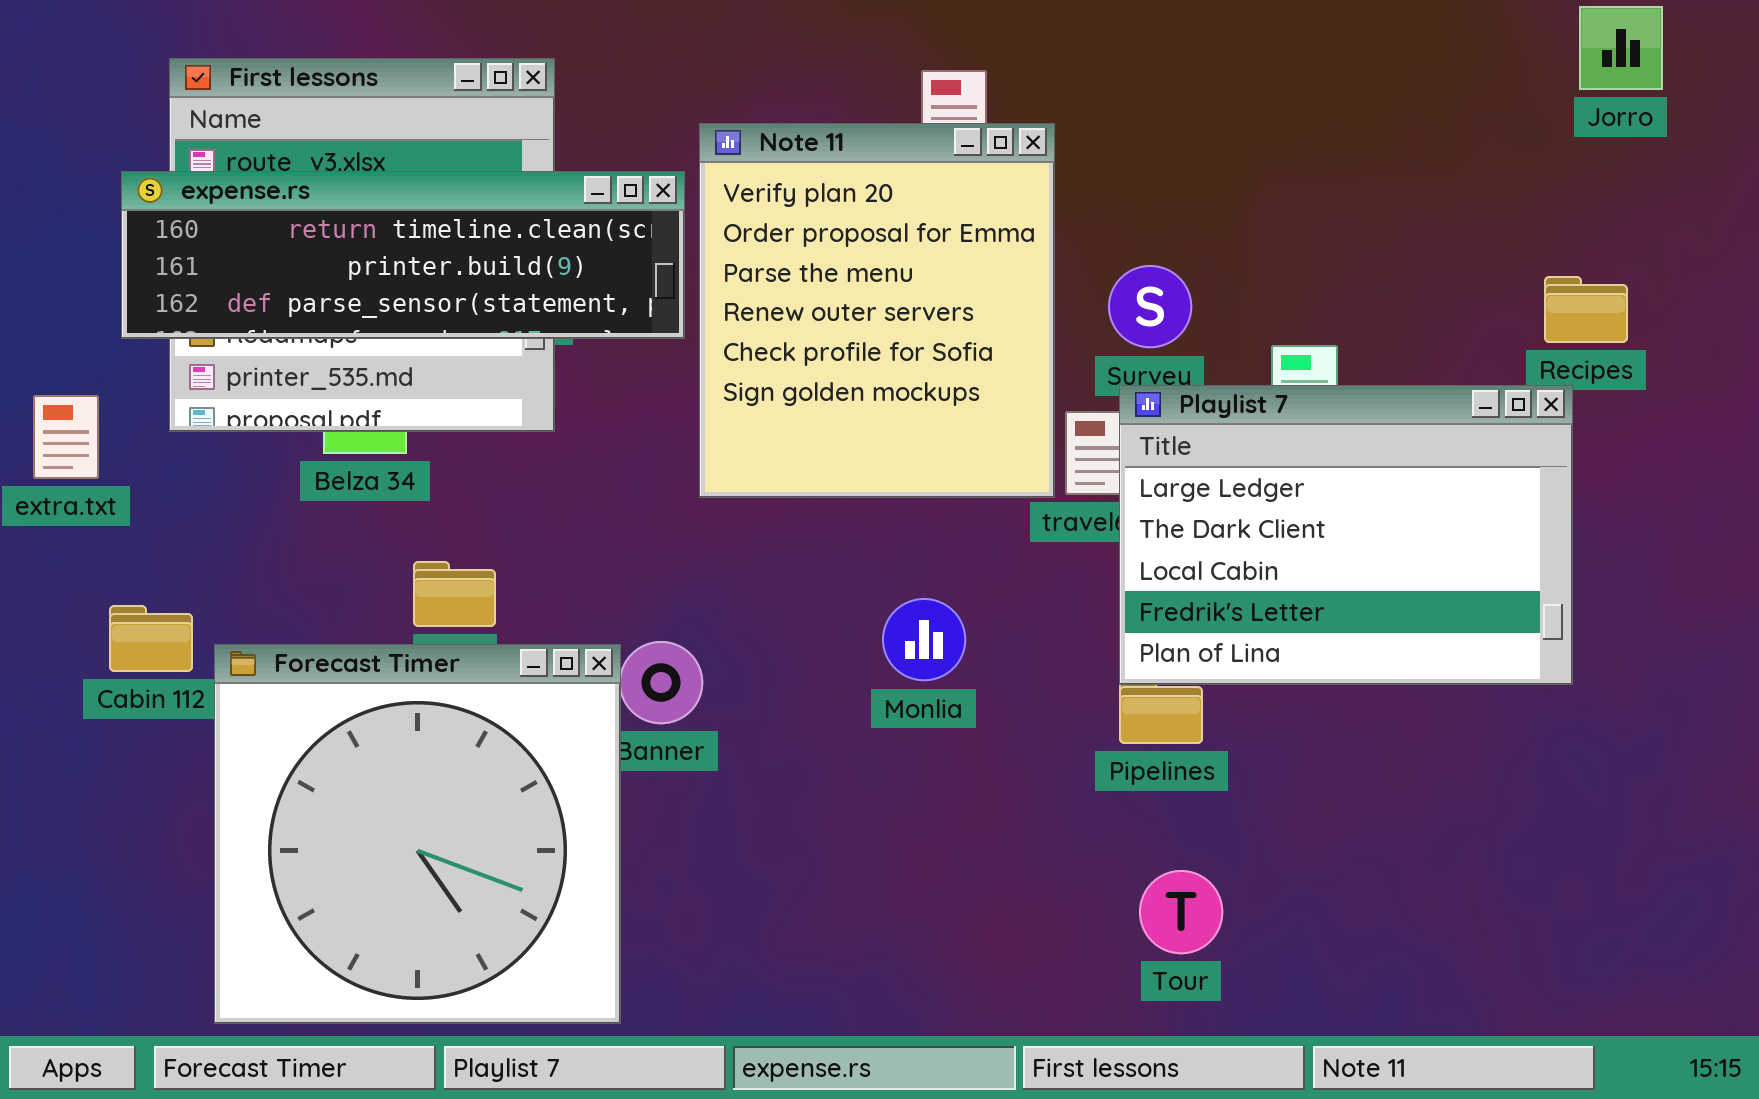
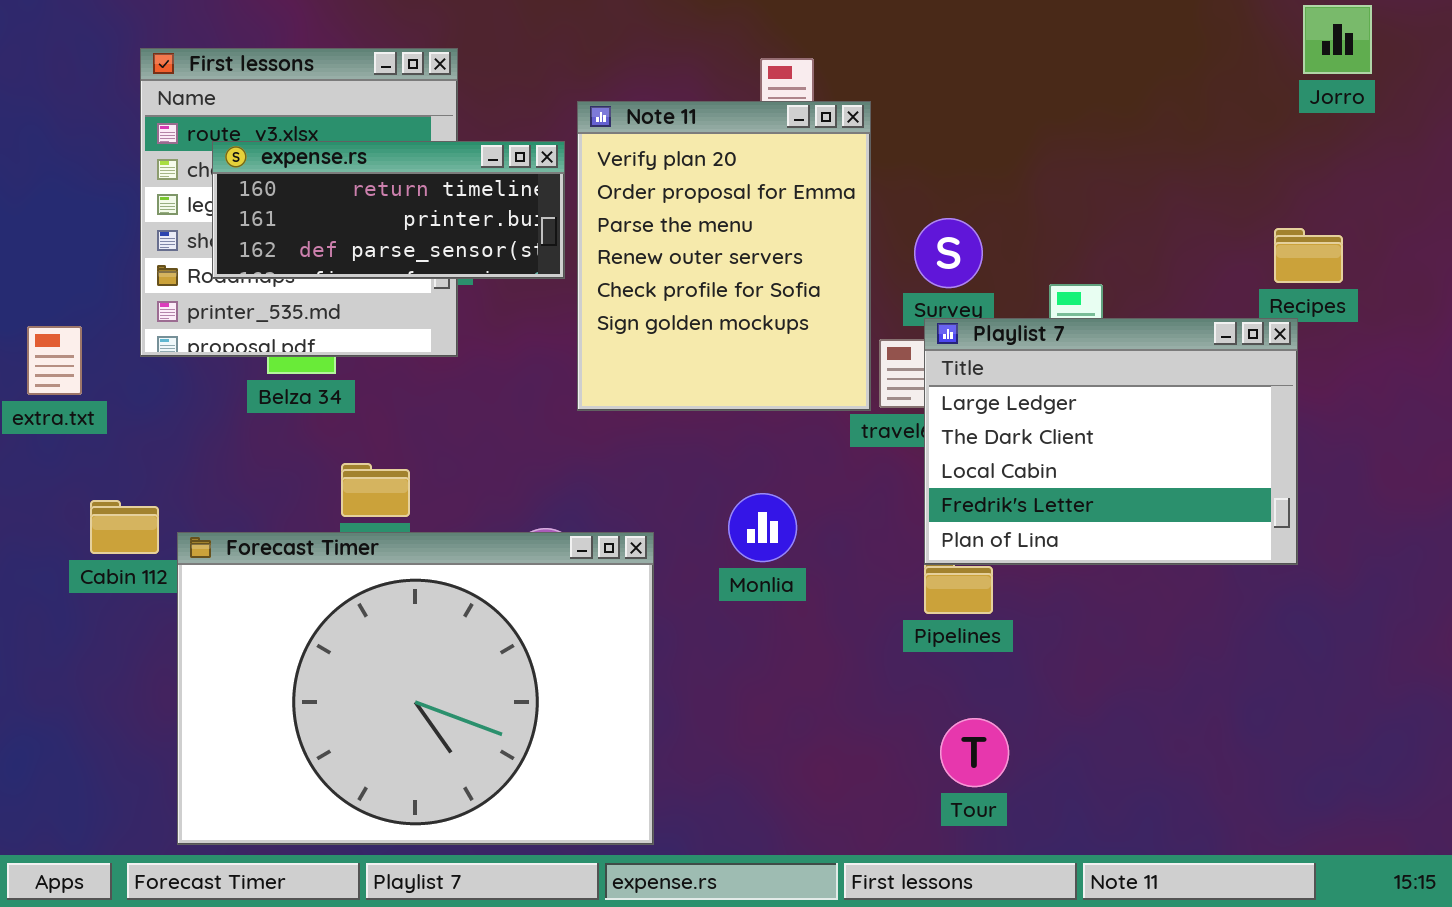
expense.rs: [121,171,685,339] -> [212,141,565,279], resized
Forecast Timer: [214,644,621,1024] -> [177,532,654,845], resized

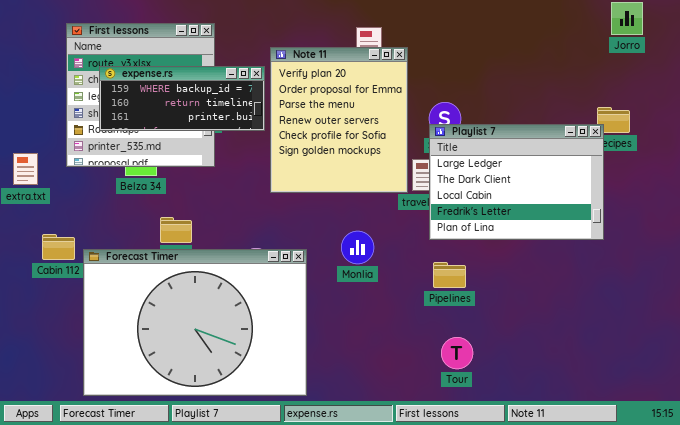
expense.rs: [212,141,565,279] -> [99,66,265,131], scrolled up 1 row
Playlist 7: [924,318,1298,565] -> [429,124,604,240], moved

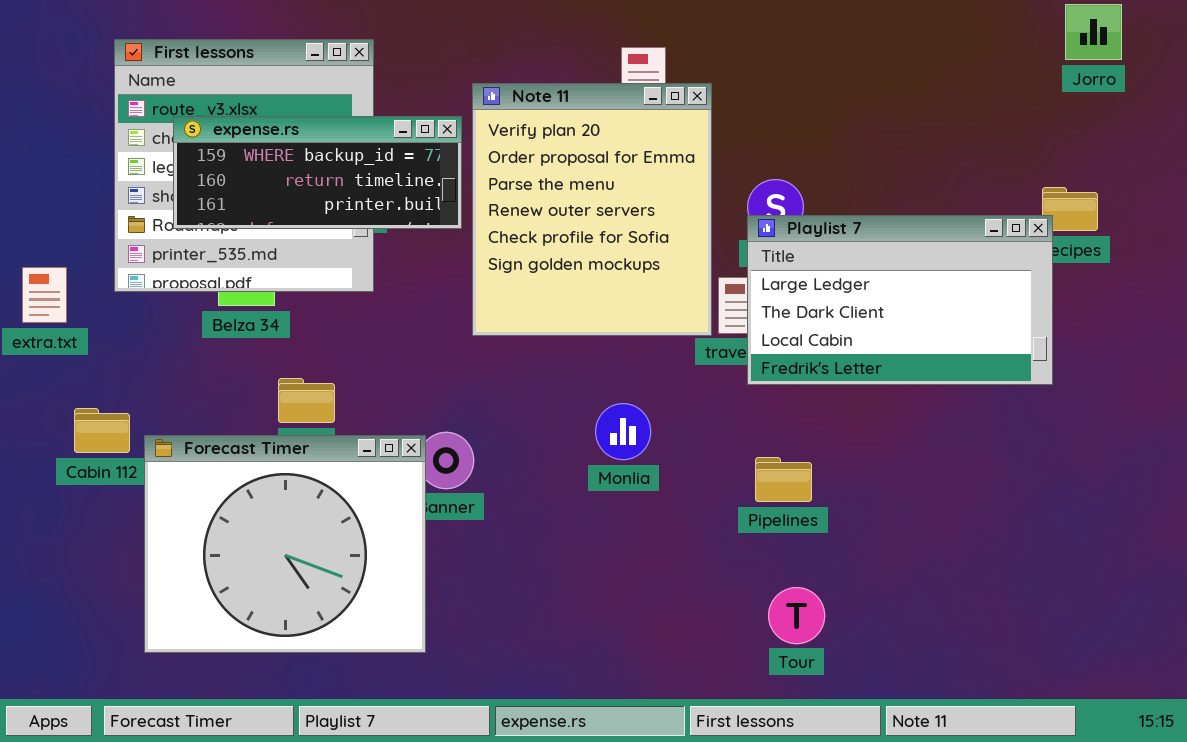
Playlist 7: [429,124,604,240] -> [747,215,1053,385], resized
Forecast Timer: [83,249,307,396] -> [144,435,426,653], resized

